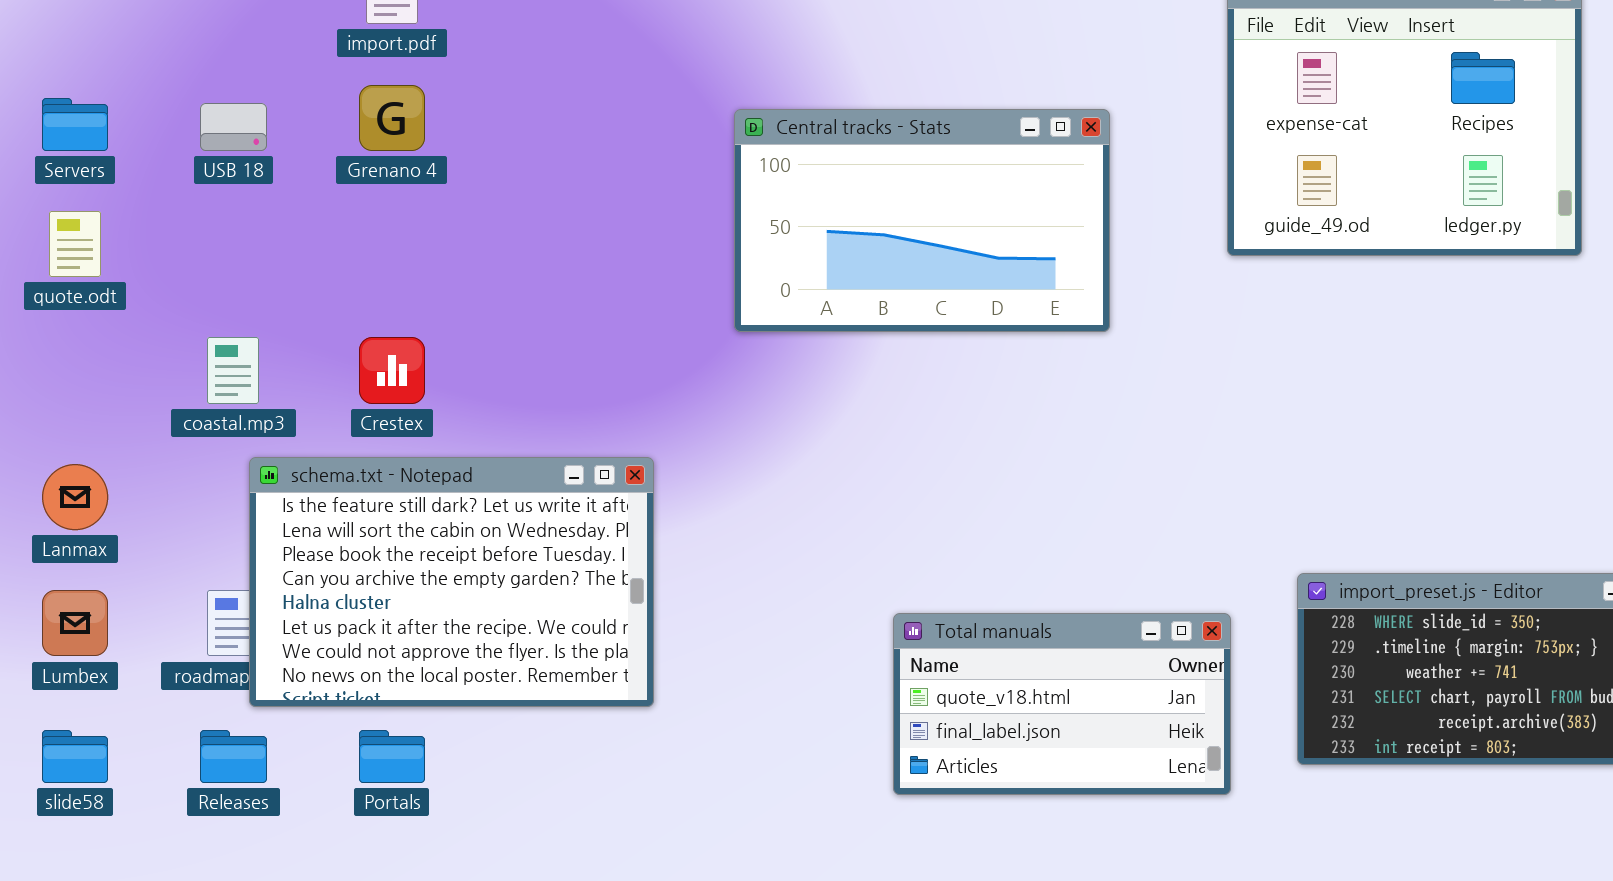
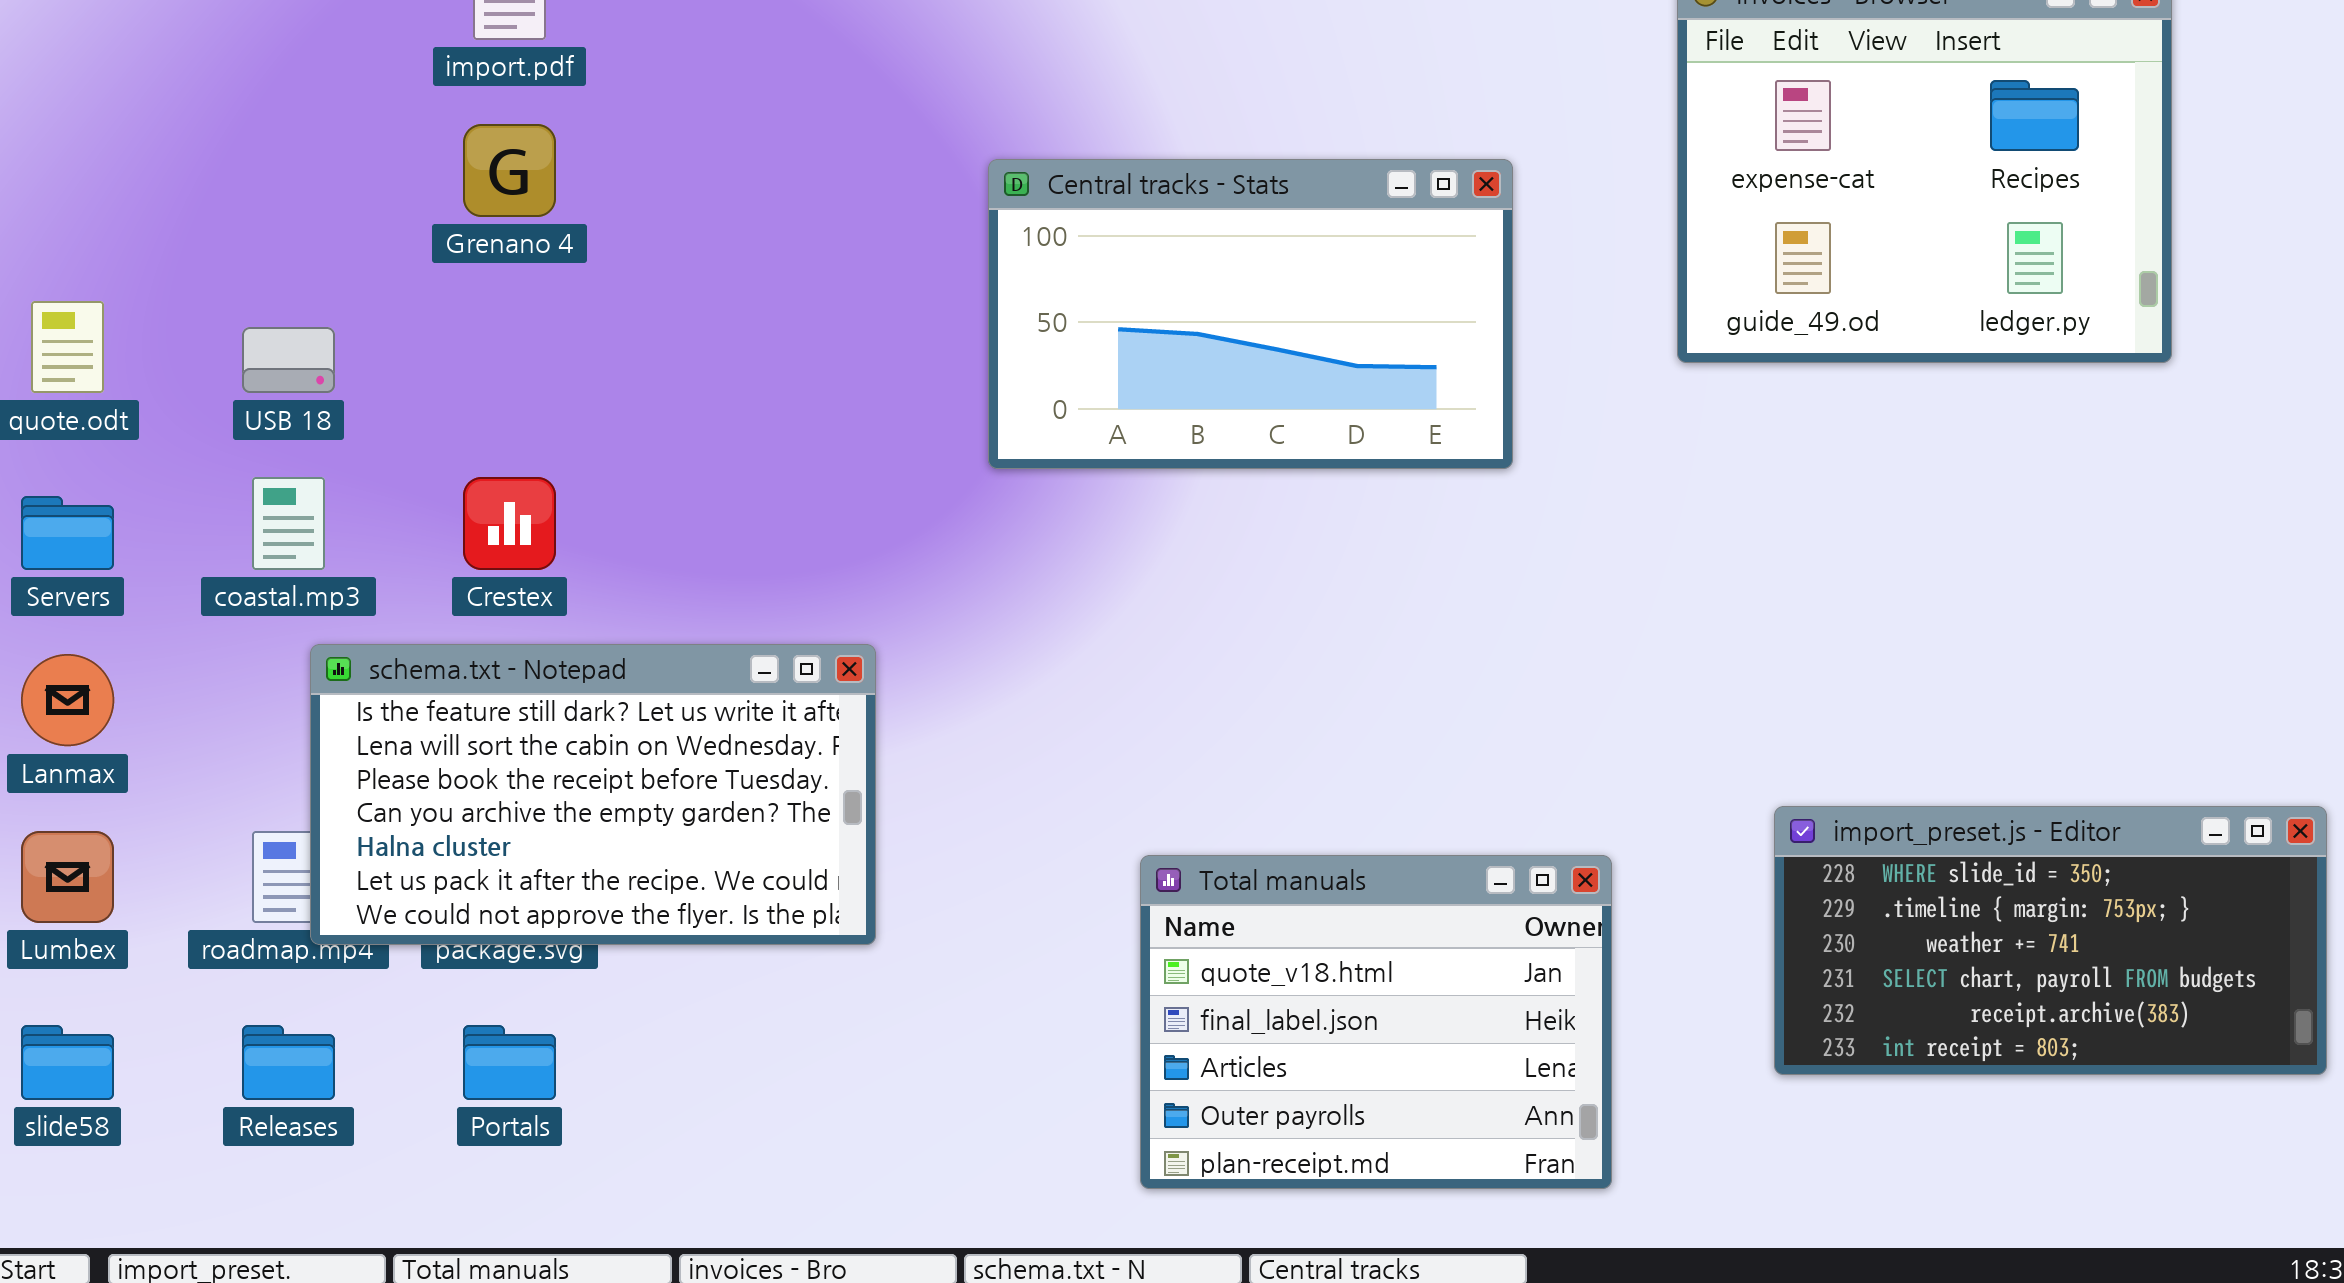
Servers: [42,98,108,151] -> [21,496,114,570], moved
USB 18: [200,103,267,151] -> [242,327,335,393], moved
schema.txt - Notepad: [249,457,654,707] -> [310,644,876,945], resized
Total manuals: [893,613,1231,795] -> [1140,855,1612,1189], moved, resized

